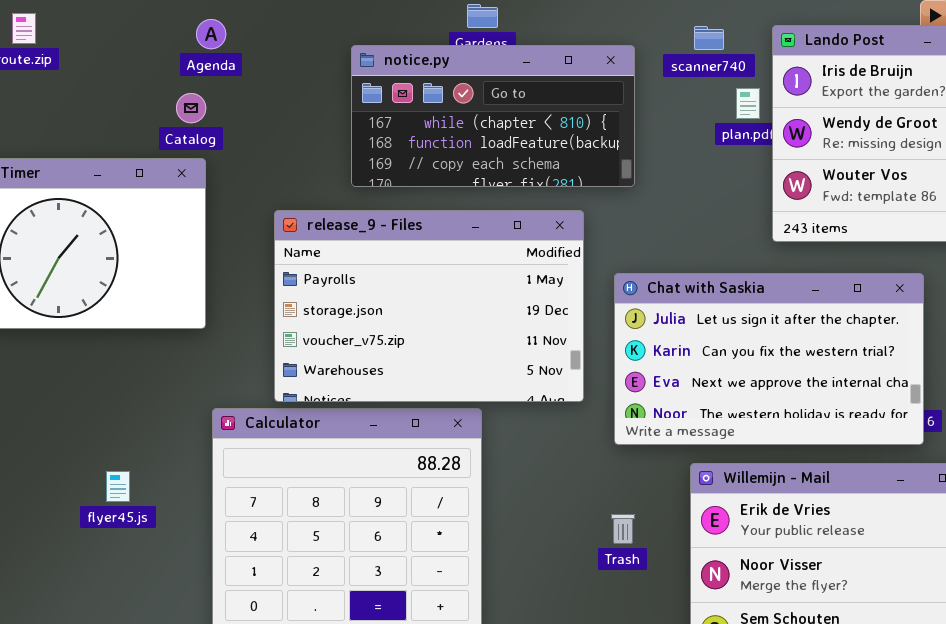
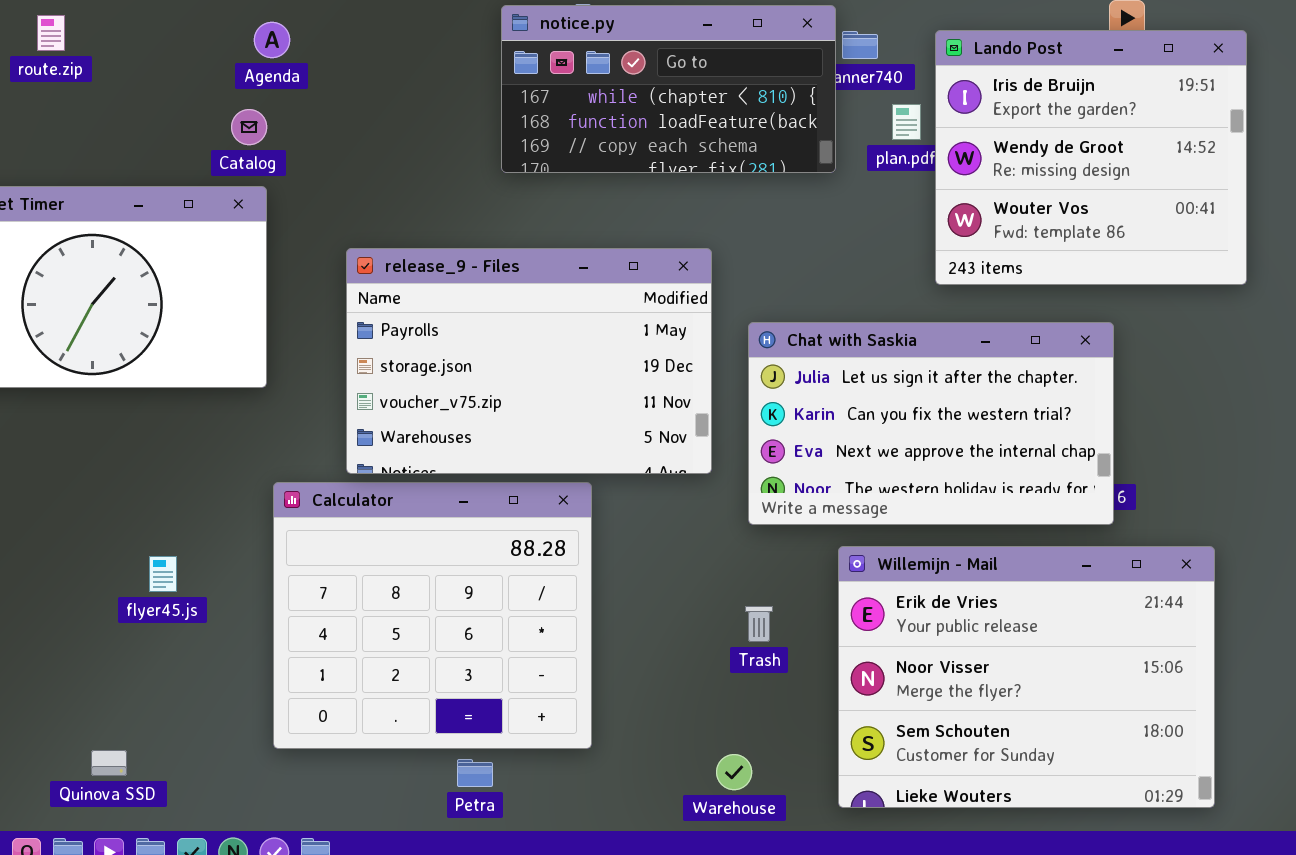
notice.py: [351,45,635,187] -> [501,5,836,173], moved

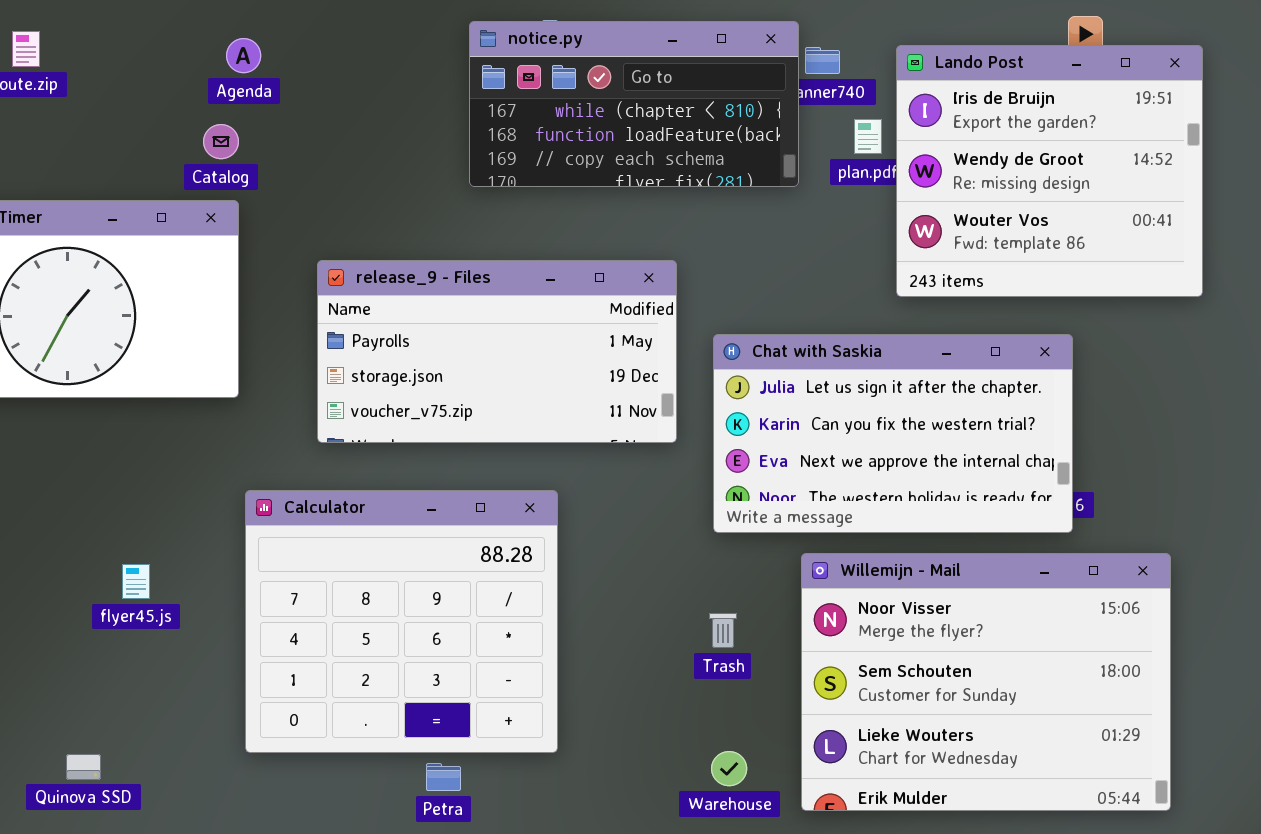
release_9 - Files: [346,248,712,474] -> [317,260,677,443], resized
Willemijn - Mail: [838,546,1215,808] -> [801,553,1171,811], scrolled down 1 row
Warehouse: [716,754,752,790] -> [711,751,747,786], moved

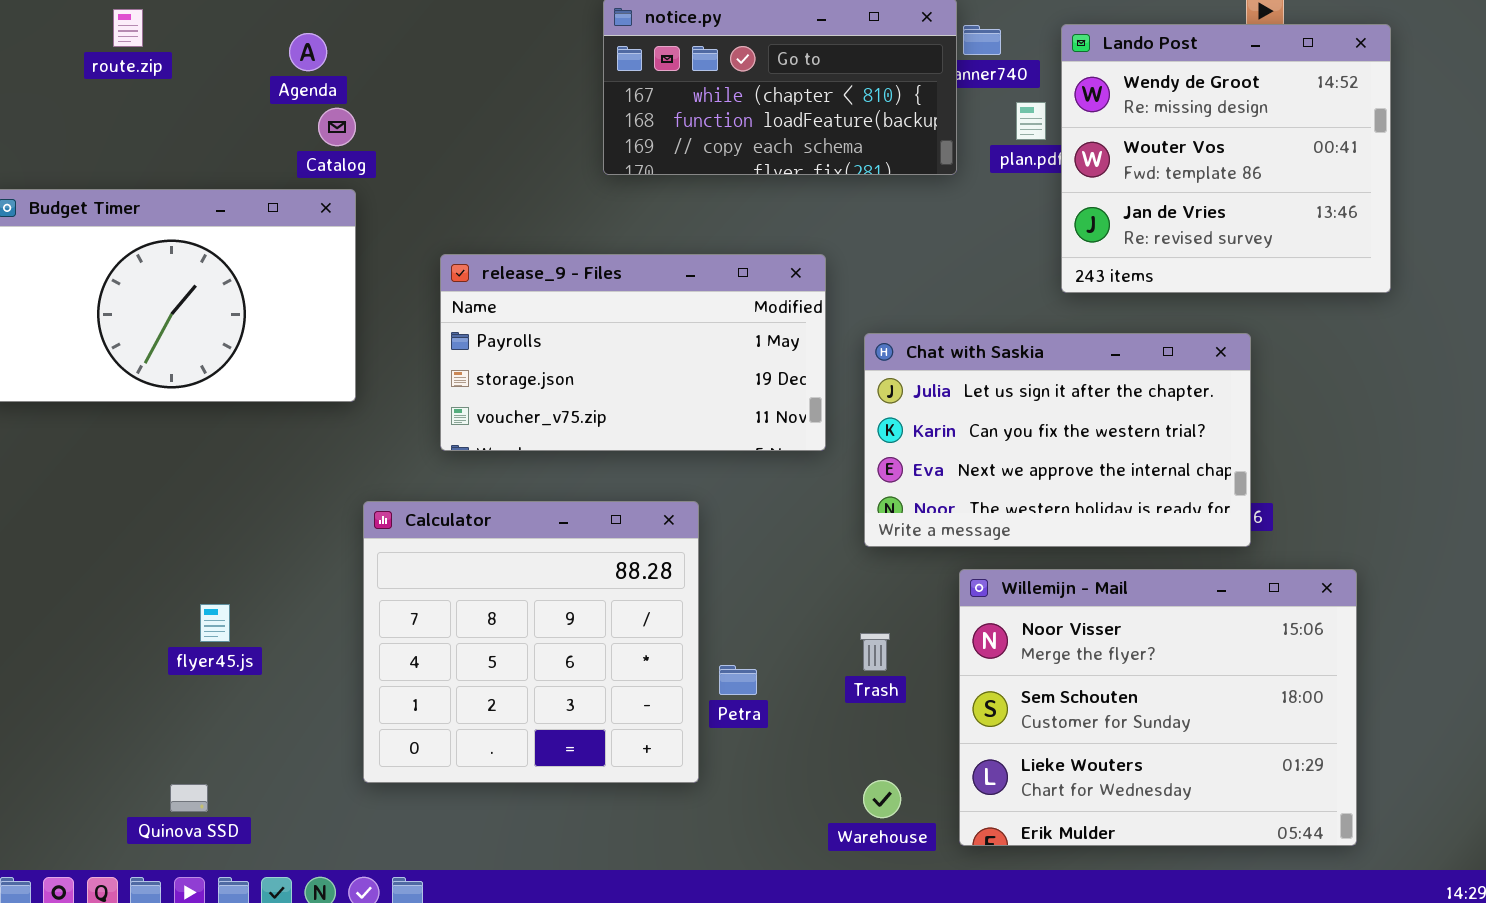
Agenda: [226,38,261,73] -> [289,33,327,71], moved
Lando Post: [896,45,1203,297] -> [1061,24,1391,293], scrolled down 1 row
flyer45.js: [122,564,150,599] -> [200,604,230,642], moved
Petra: [426,763,461,791] -> [719,665,757,695], moved

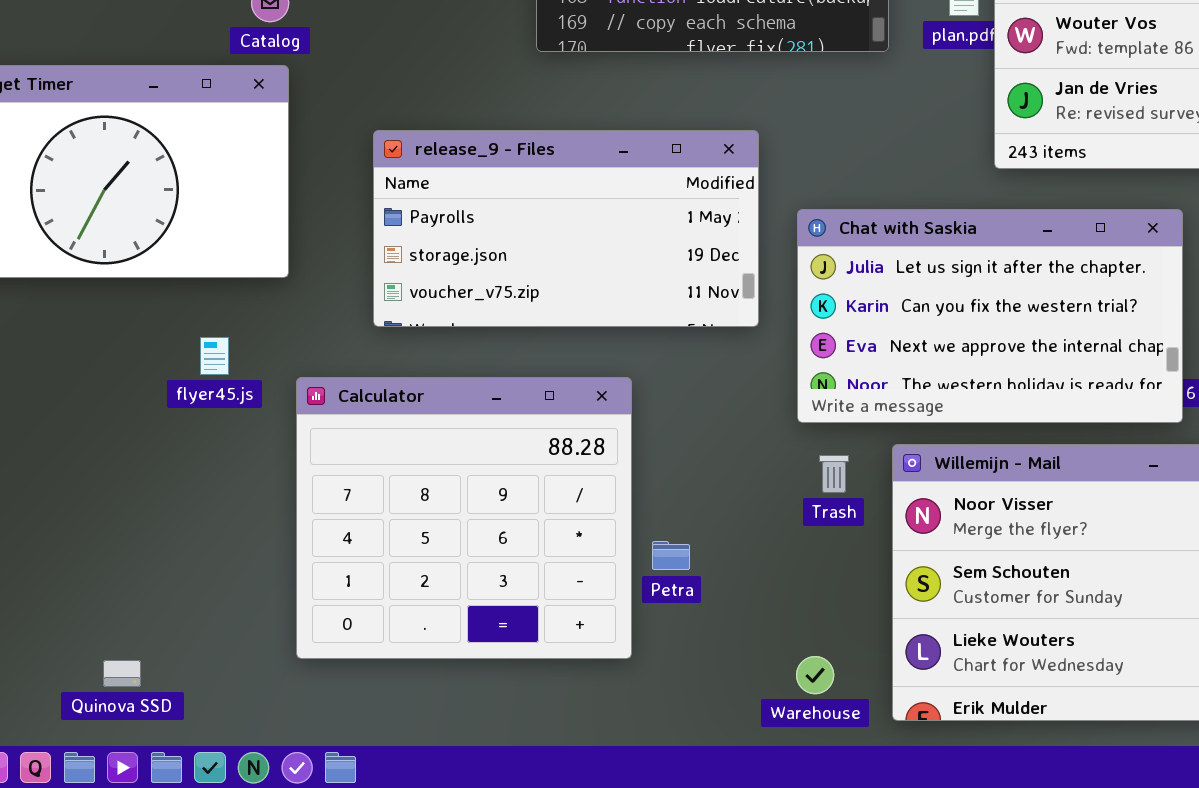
flyer45.js: [200,604,230,642] -> [200,337,229,375], moved
Trash: [860,633,890,671] -> [819,455,849,493], moved

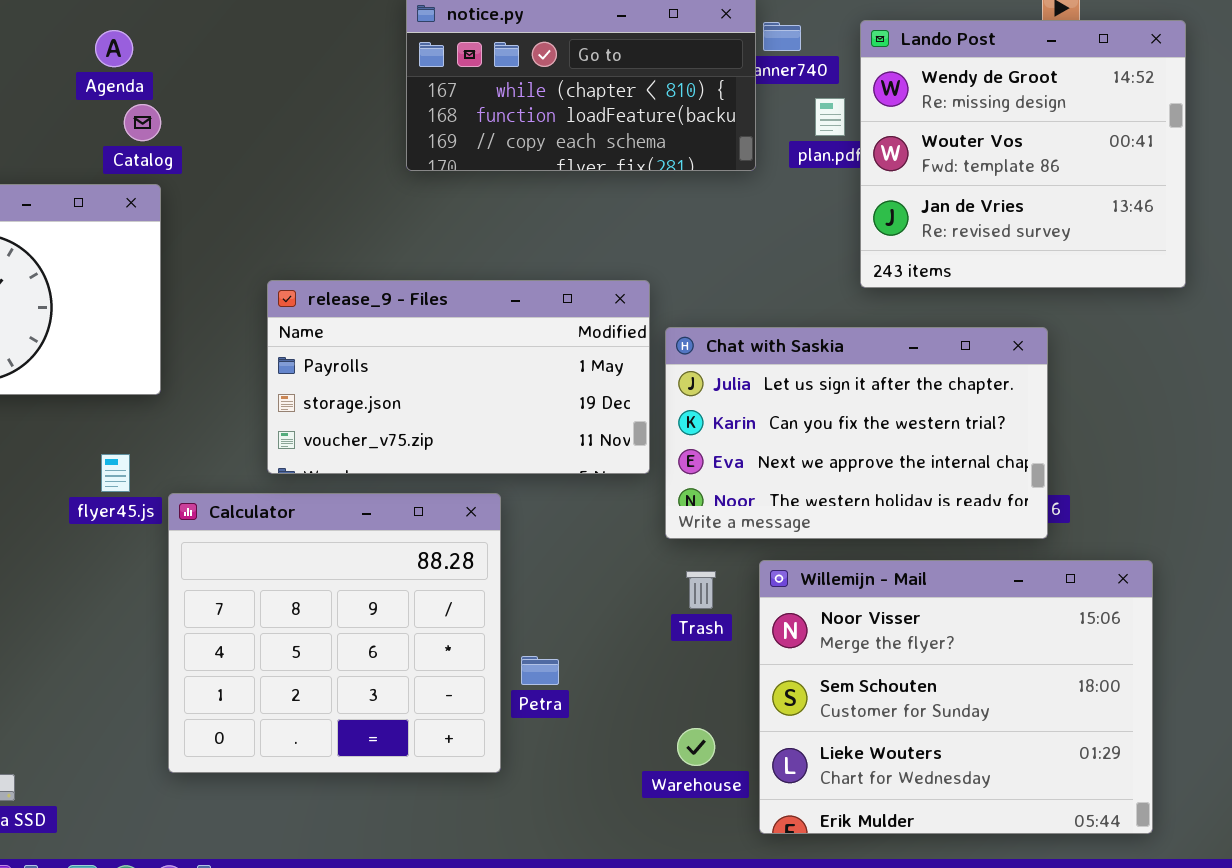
release_9 - Files: [373,130,759,327] -> [267,280,650,474], moved
flyer45.js: [200,337,229,375] -> [101,454,130,492], moved
Warehouse: [796,656,834,694] -> [677,728,715,766], moved

